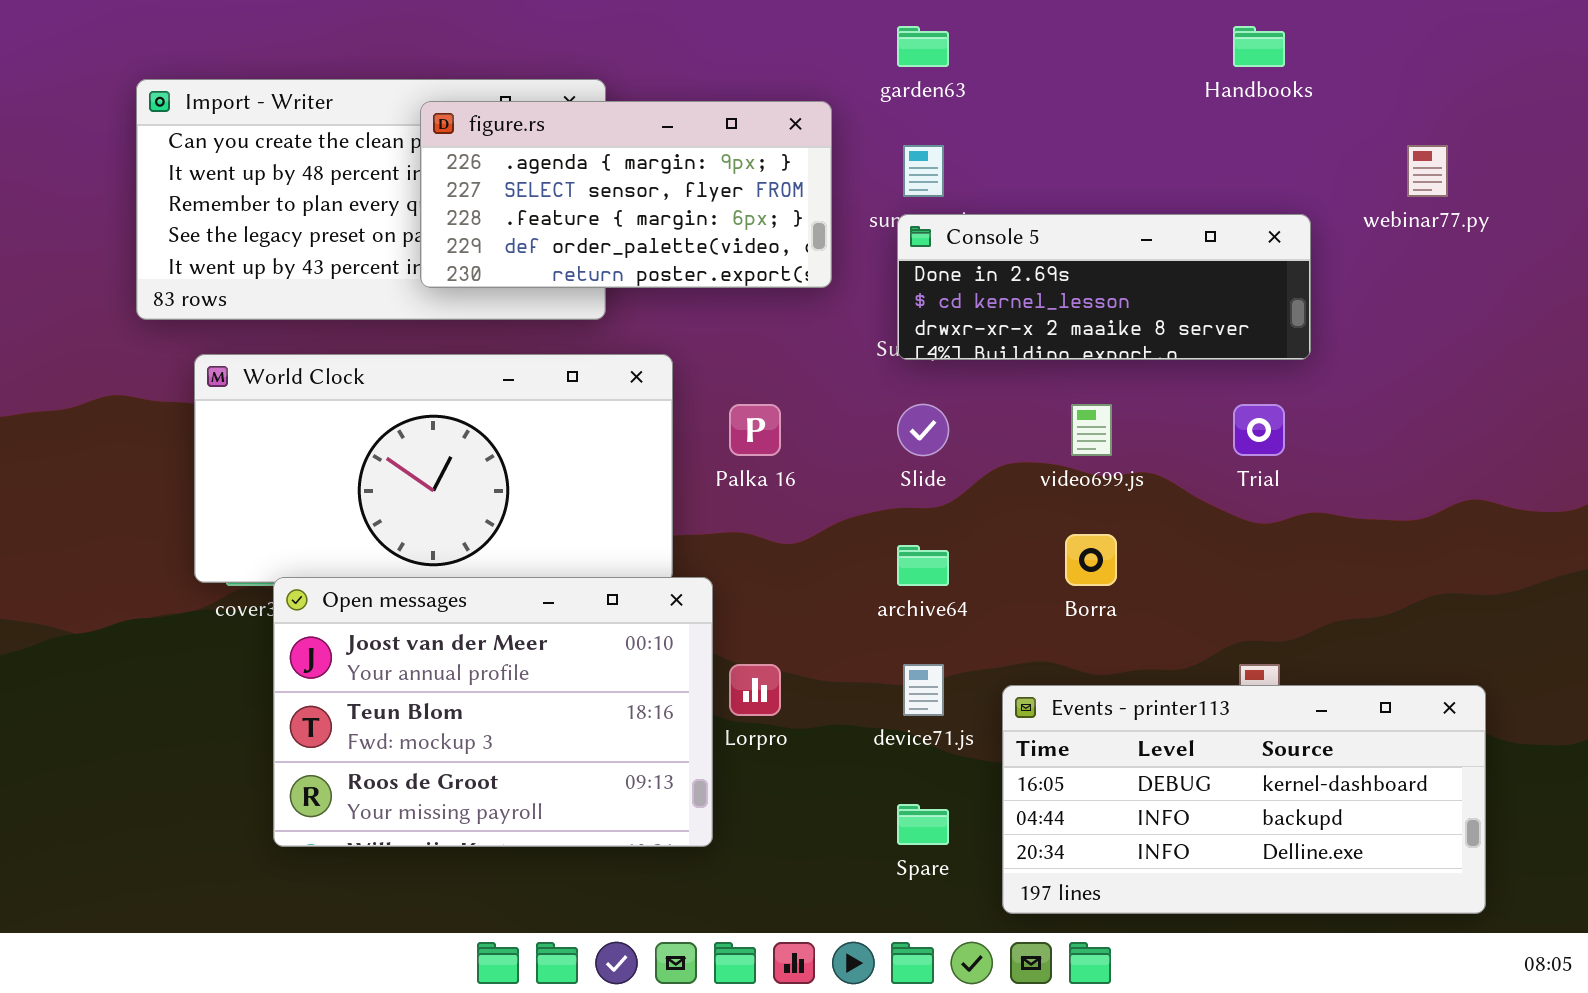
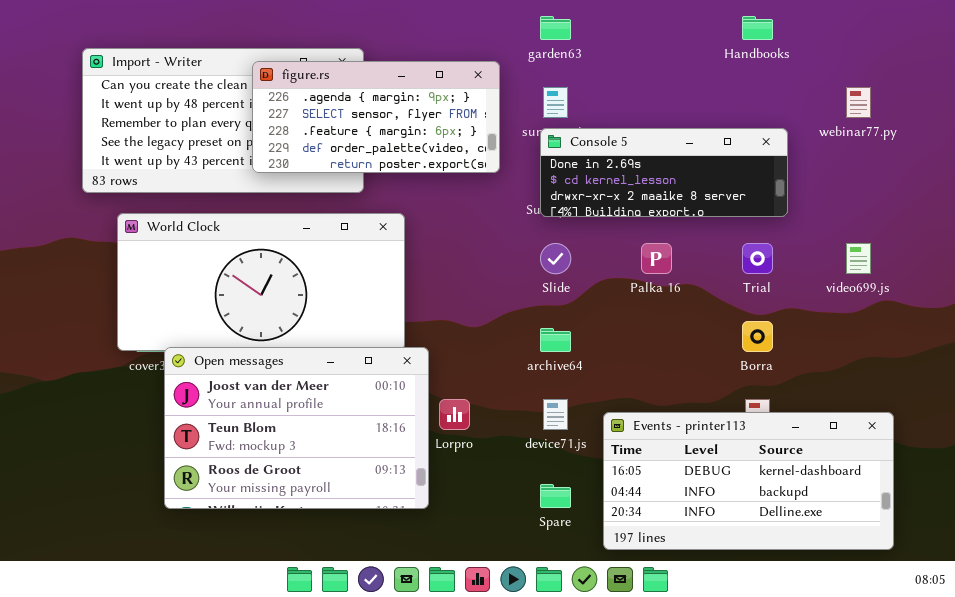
Palka 16: [729,404,781,456] -> [641,243,672,274], moved
video699.js: [1071,404,1112,456] -> [846,243,871,274], moved
Borra: [1065,534,1117,586] -> [742,321,773,352], moved

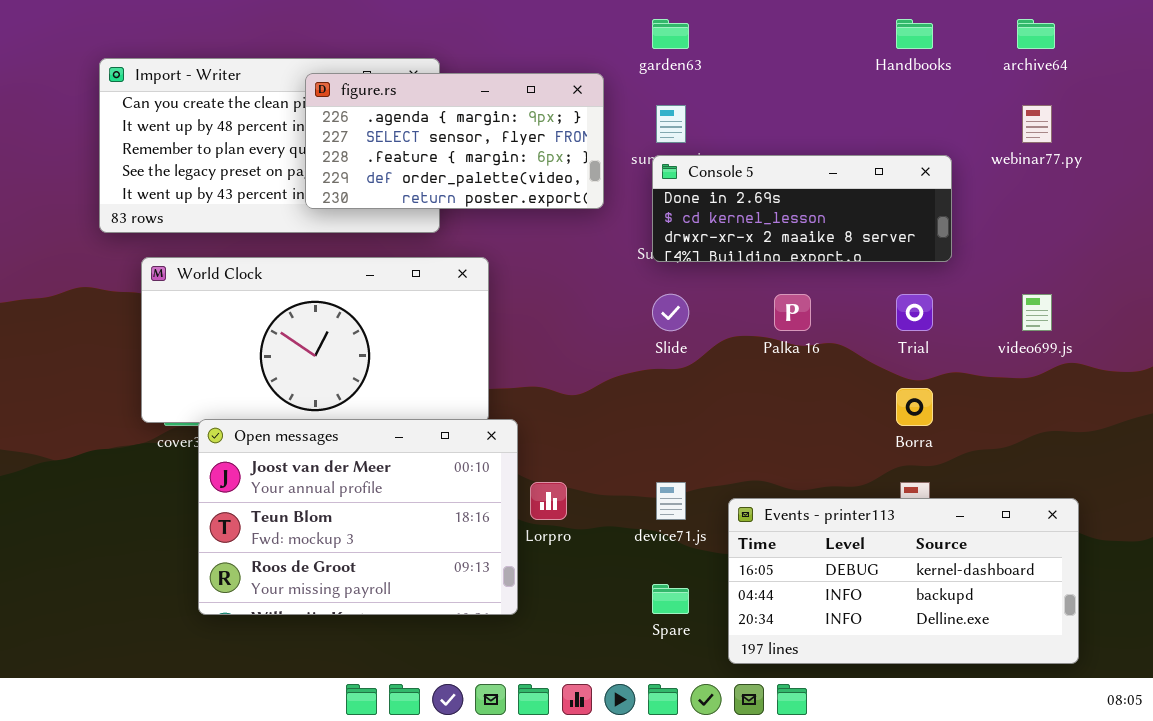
archive64: [540,328,571,352] -> [1017,19,1055,49], moved

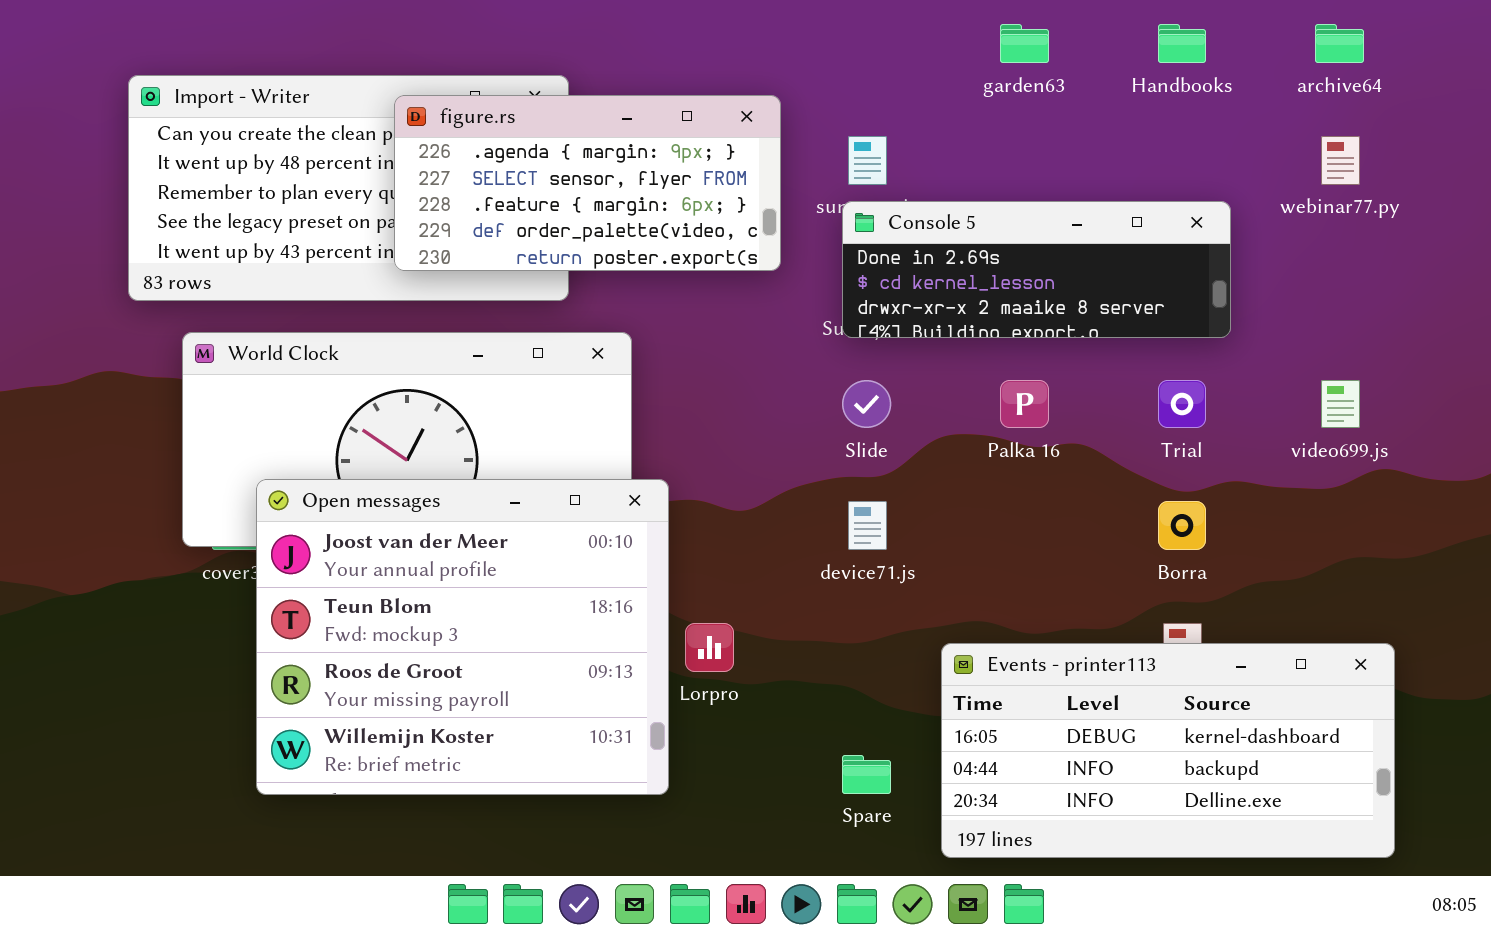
garden63: [652,19,689,49] -> [1000,24,1049,63], moved
Open messages: [198,419,518,615] -> [256,479,669,795], resized
device71.js: [656,482,686,520] -> [848,501,887,550], moved

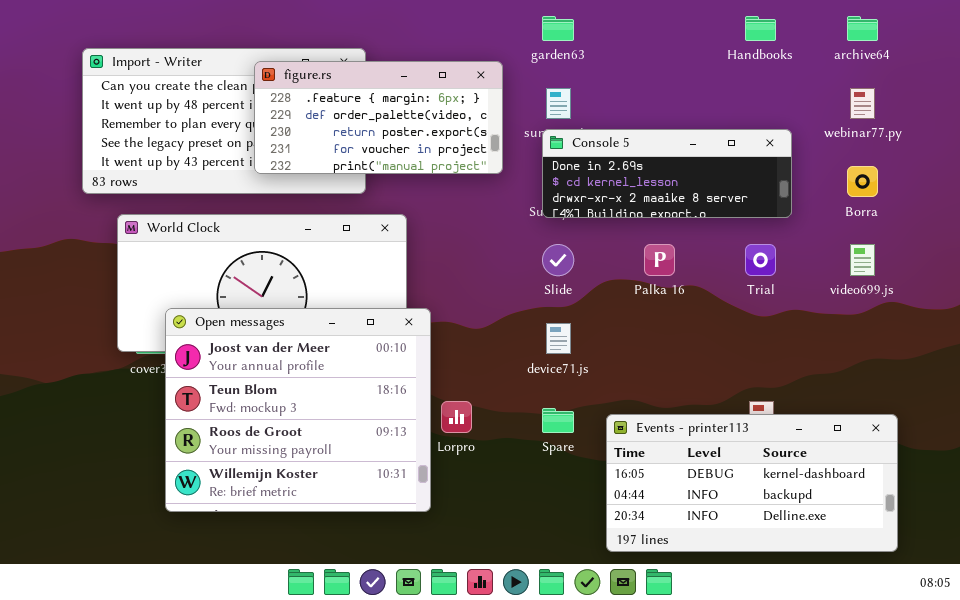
garden63: [1000,24,1049,63] -> [542,16,574,41], moved
figure.rs: [394,95,781,271] -> [254,61,503,174], scrolled down 2 rows
Borra: [1158,501,1206,550] -> [847,166,878,197], moved
Spare: [842,755,891,794] -> [542,408,574,433], moved

